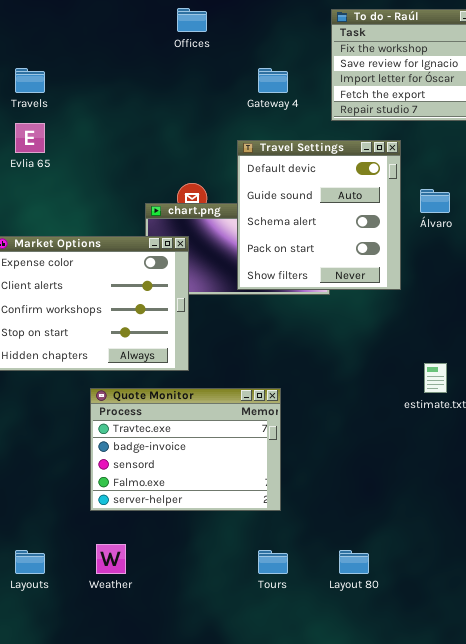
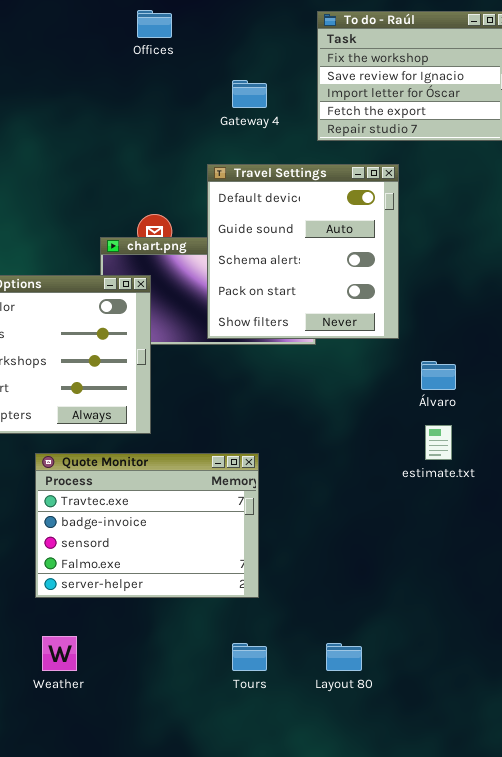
Álvaro: [420,189,450,213] -> [421,361,456,390], moved

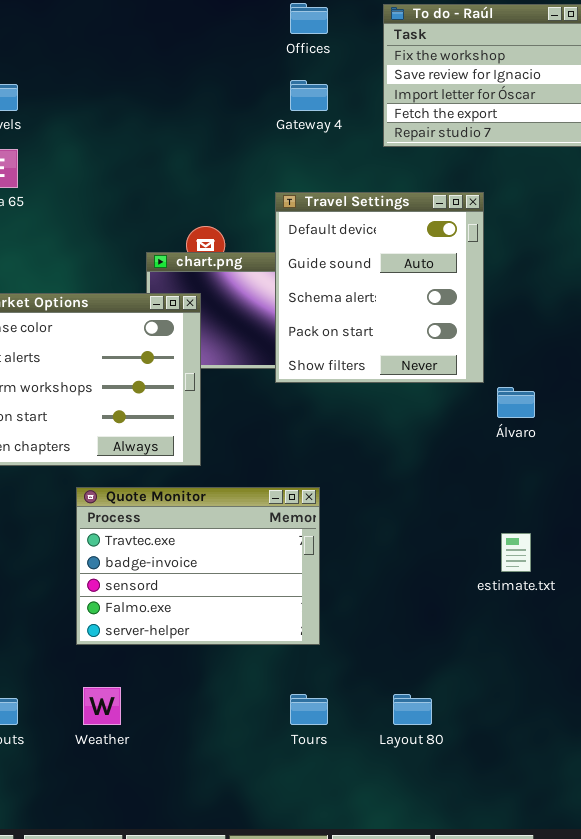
Offices: [137,10,172,38] -> [290,3,328,34], moved
Travel Settings: [207,164,399,339] -> [275,192,484,383], moved
estimate.txt: [425,425,452,460] -> [501,533,531,572], moved

